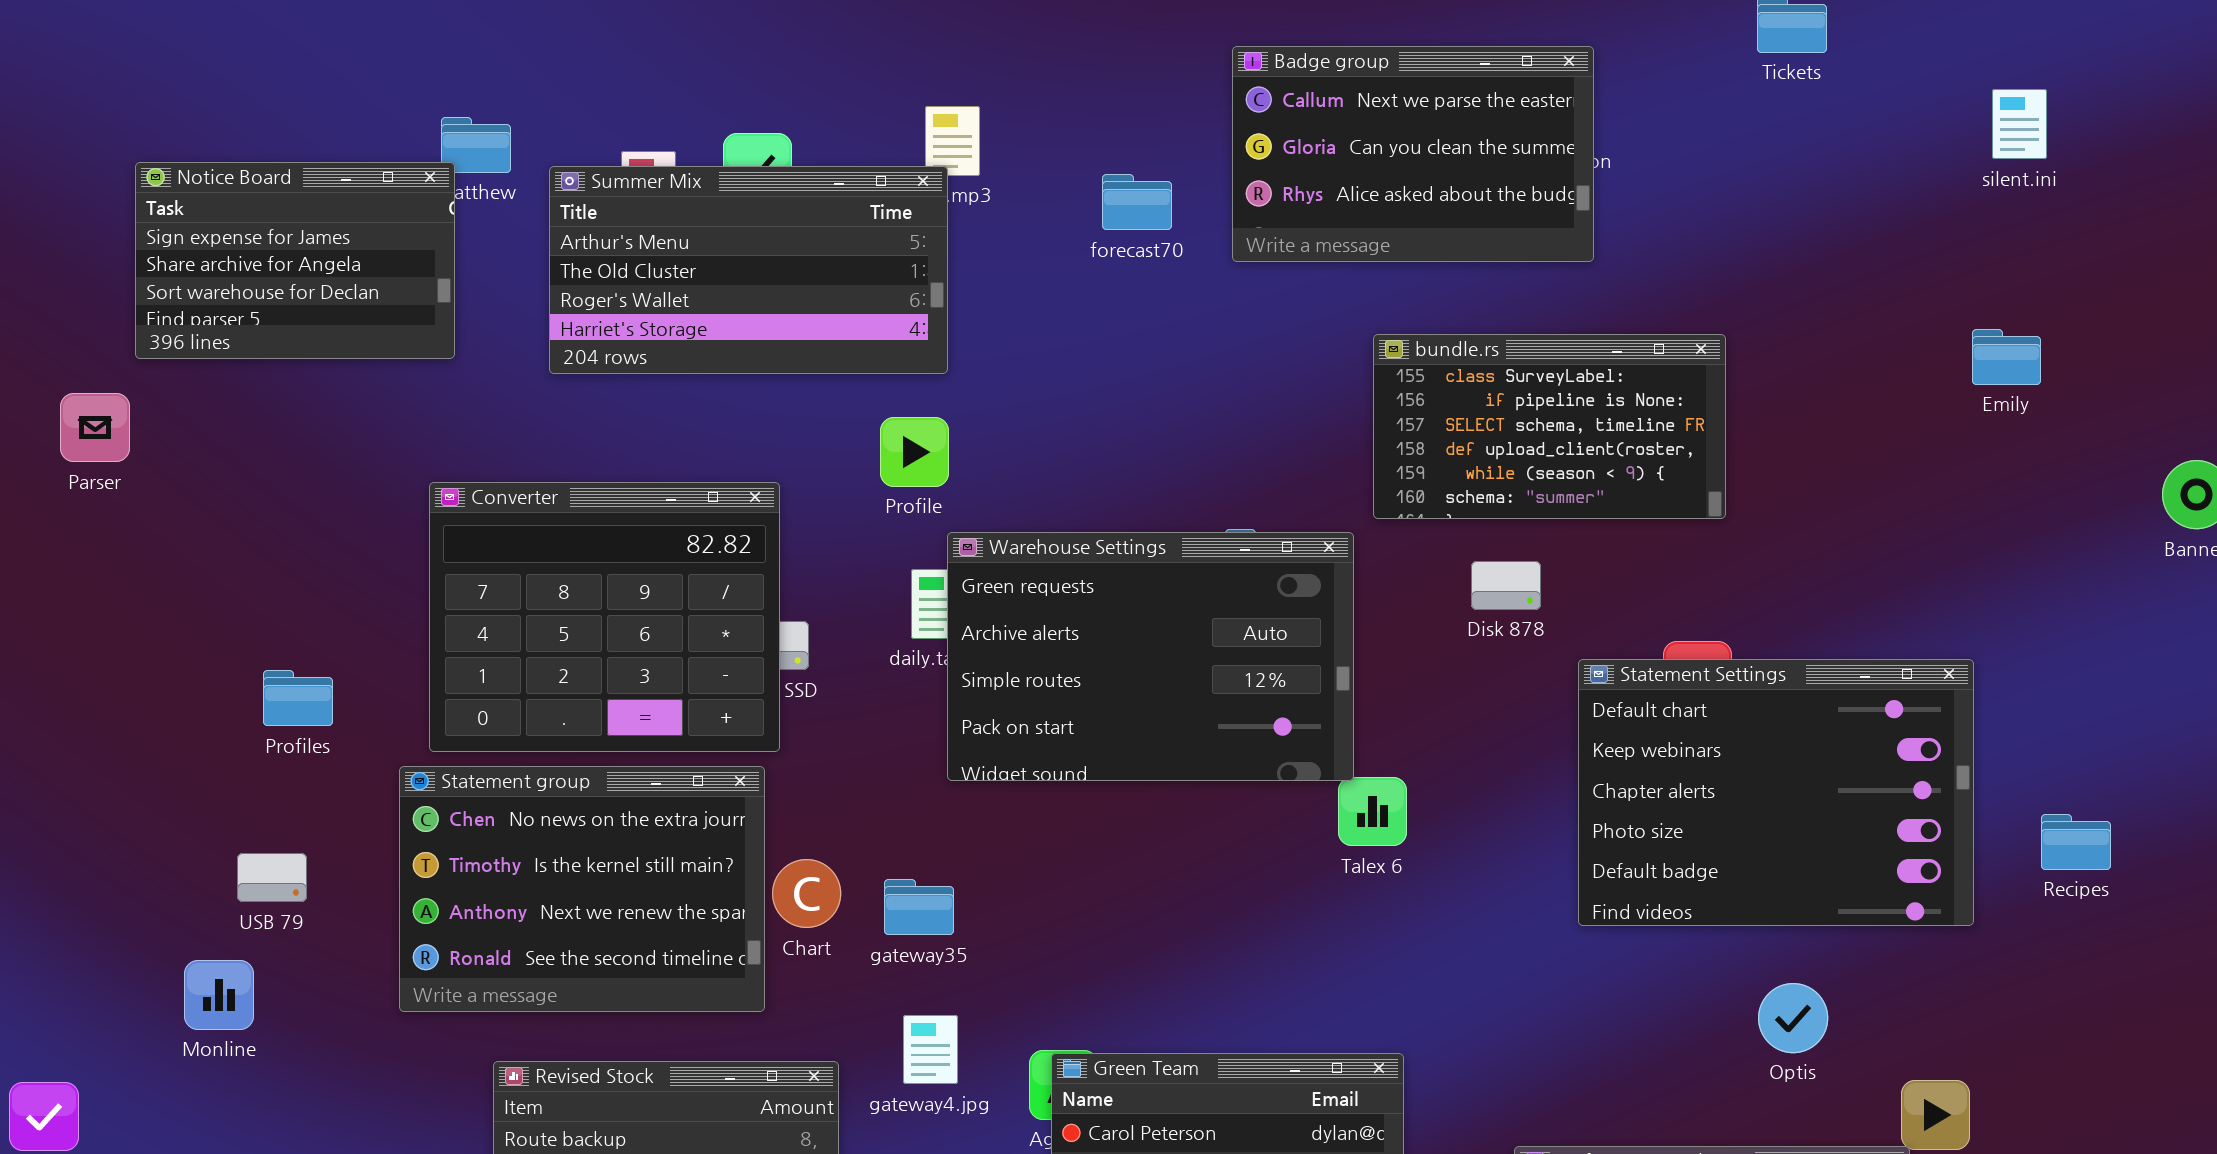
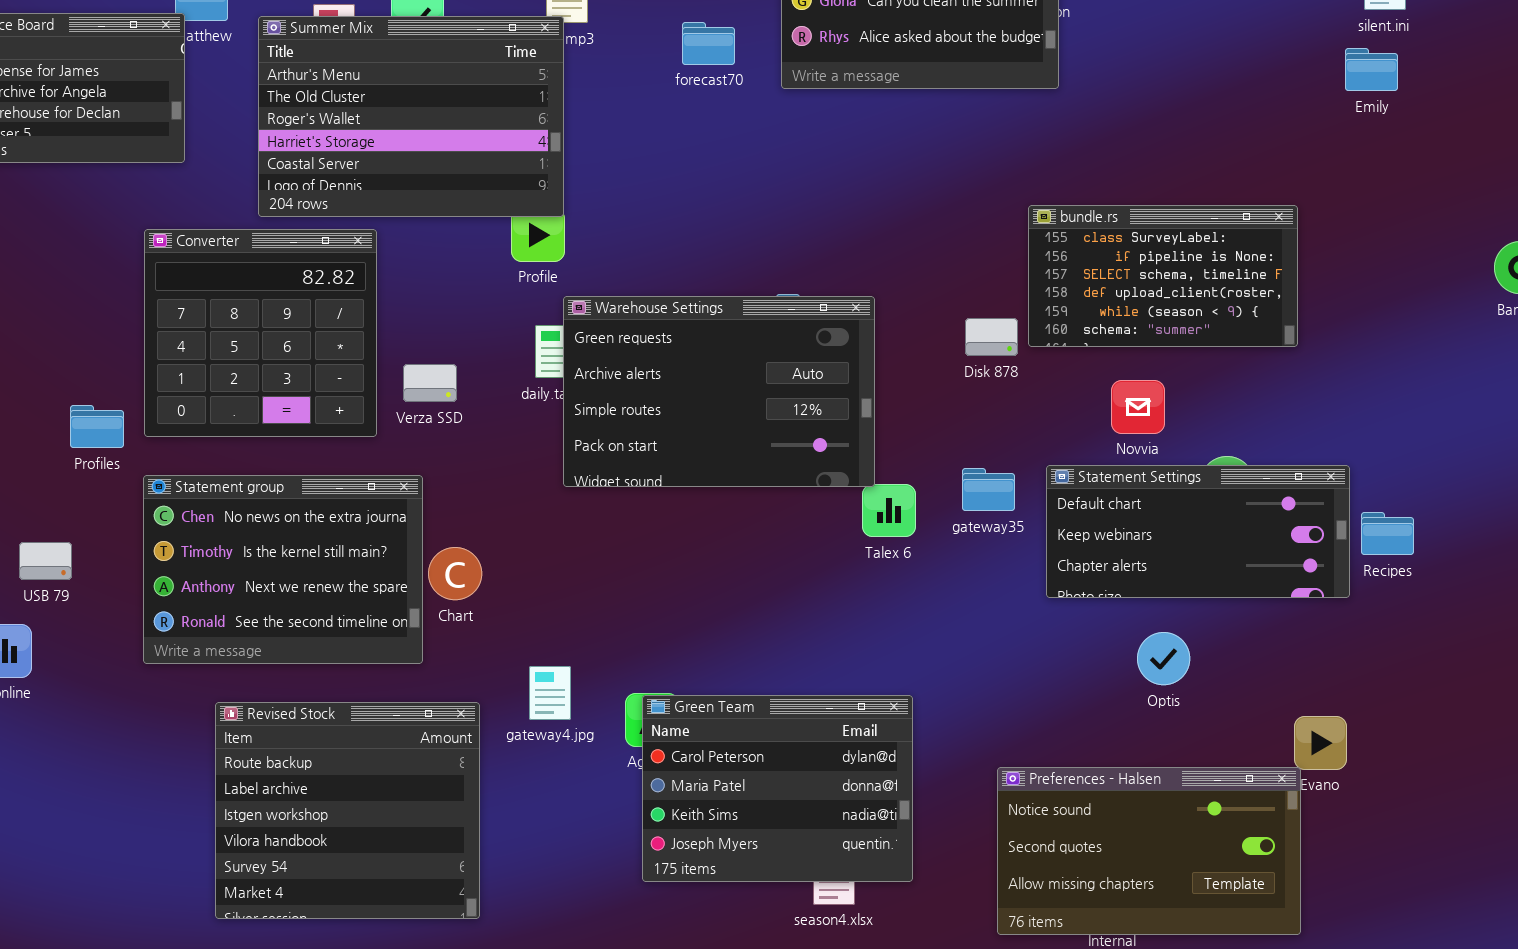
Summer Mix: [549,166,948,374] -> [258,16,564,217], resized
Emily: [1972,329,2041,385] -> [1345,48,1398,91], moved
bundle.rs: [1373,334,1726,519] -> [1028,205,1298,347], moved
Converter: [429,482,780,752] -> [144,229,377,437], moved, resized
Statement Settings: [1578,659,1974,926] -> [1046,465,1350,598], resized
Profiles: [263,670,333,726] -> [70,405,124,448], moved
Recipes: [2041,814,2111,870] -> [1361,512,1414,555], moved
gateway35: [884,879,954,935] -> [962,468,1015,511], moved
Optis: [1758,983,1828,1053] -> [1137,632,1190,685], moved

